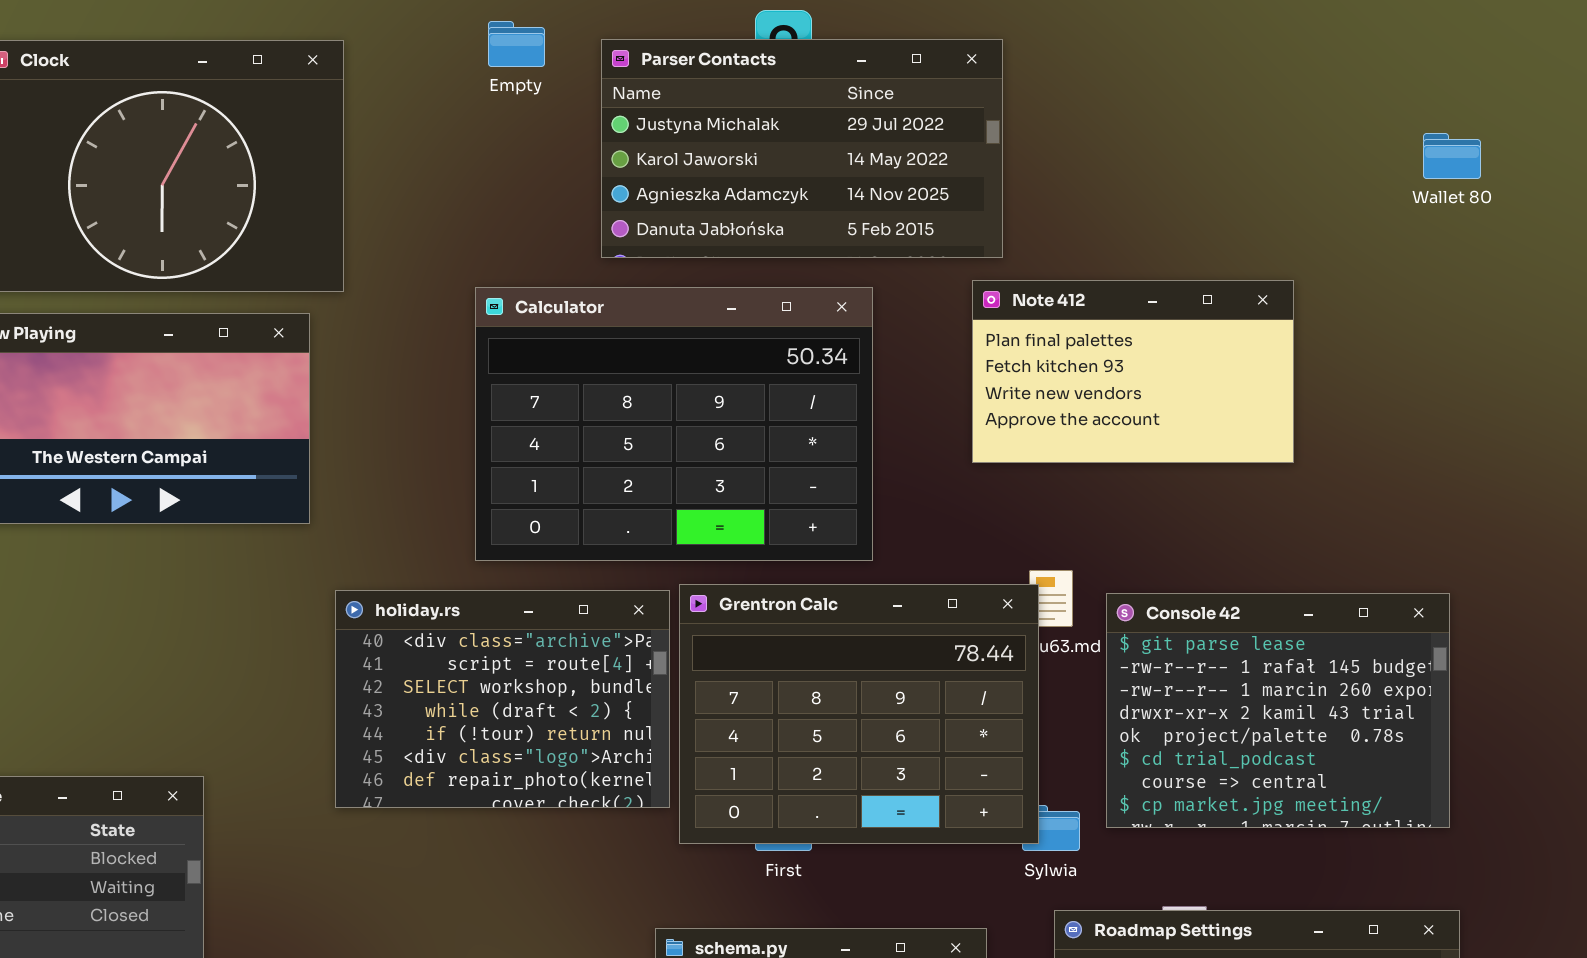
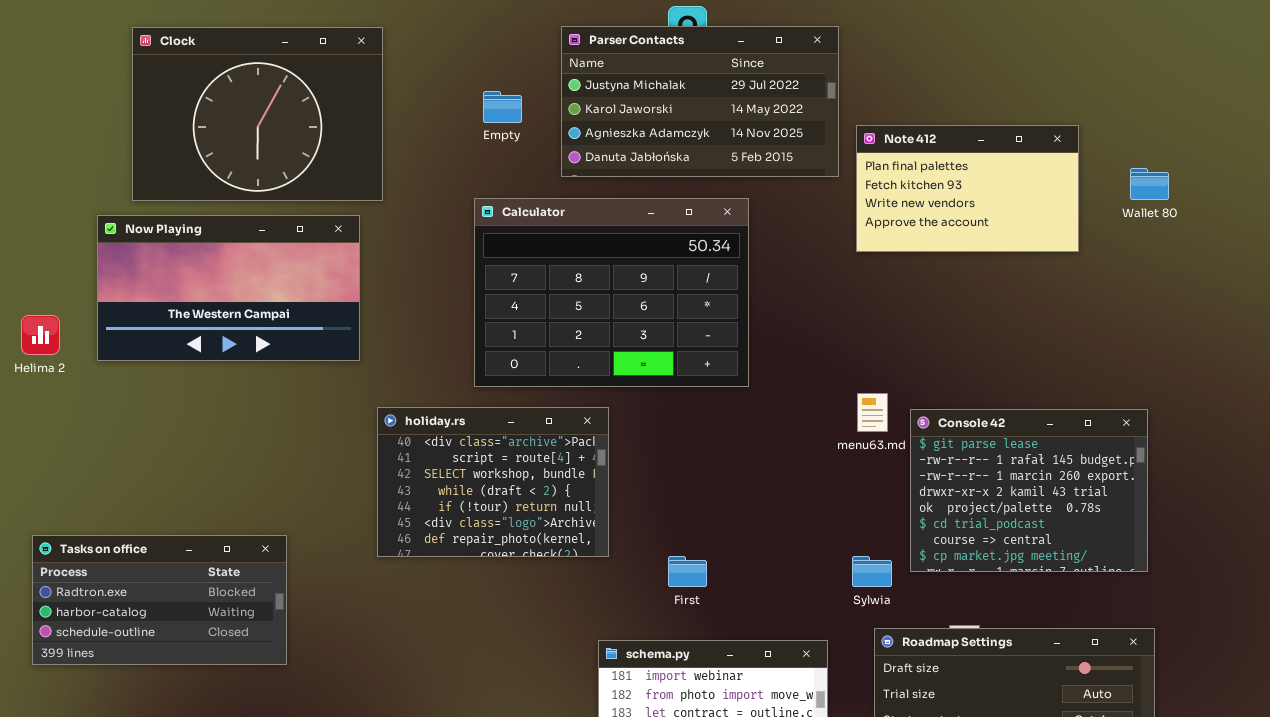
Empty: [488,21,545,67] -> [483,91,522,123], moved
Wallet 80: [1423,133,1481,179] -> [1130,168,1169,200], moved
Note 412: [972,280,1294,463] -> [856,125,1079,252], moved
Grentron Calc: [679,584,1039,844] -> none, closed

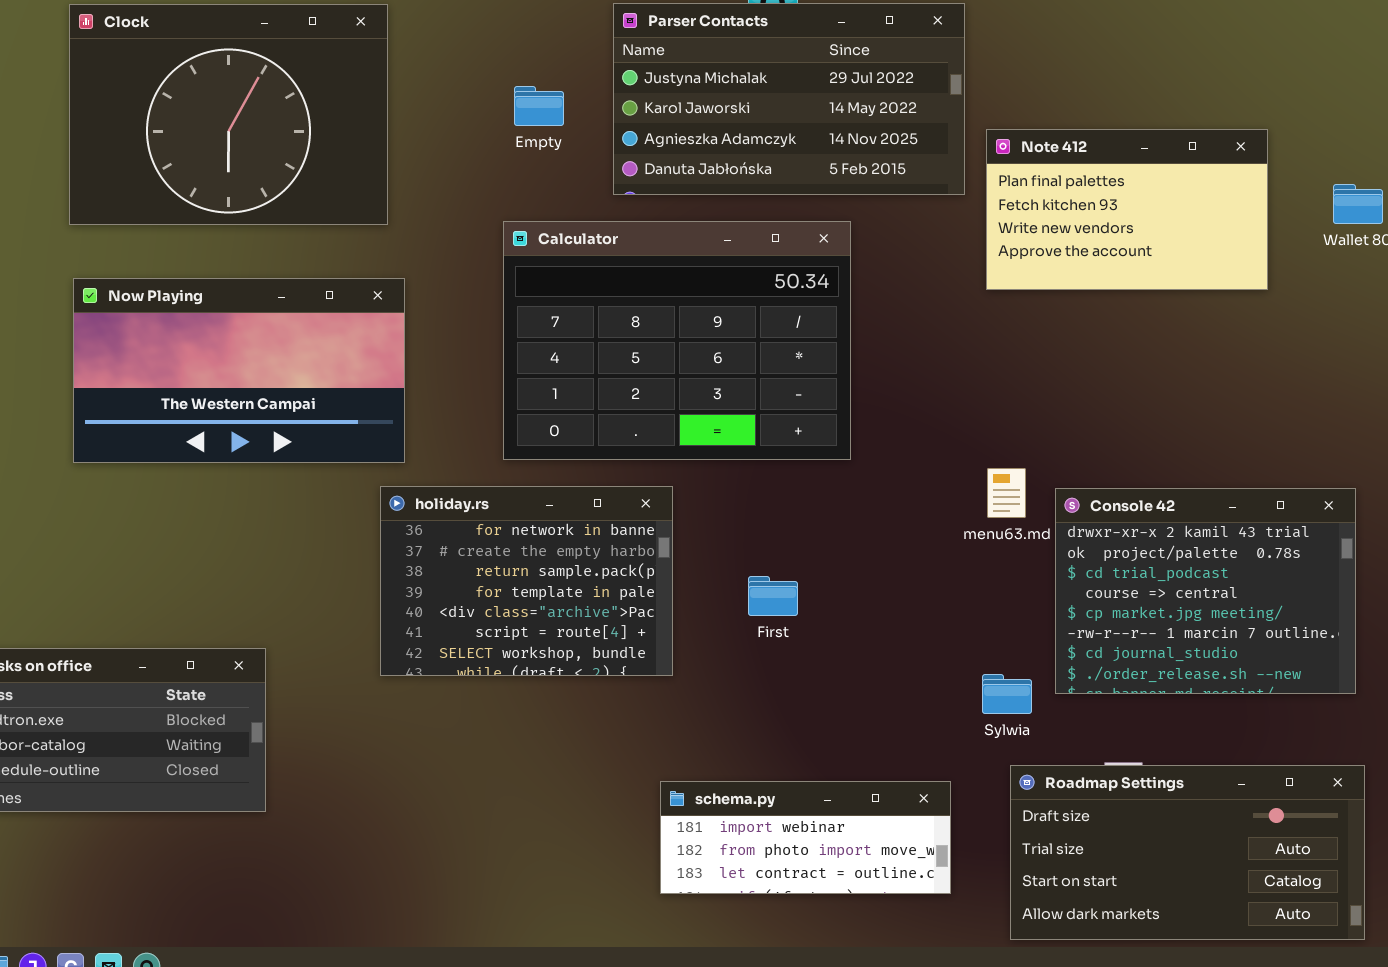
Now Playing: [97,215,360,361] -> [73,278,405,463], moved
holiday.rs: [377,407,609,557] -> [380,486,673,676], scrolled up 4 rows
Console 42: [910,409,1148,572] -> [1055,488,1356,694], scrolled down 3 rows
First: [668,556,707,587] -> [748,576,798,616], moved

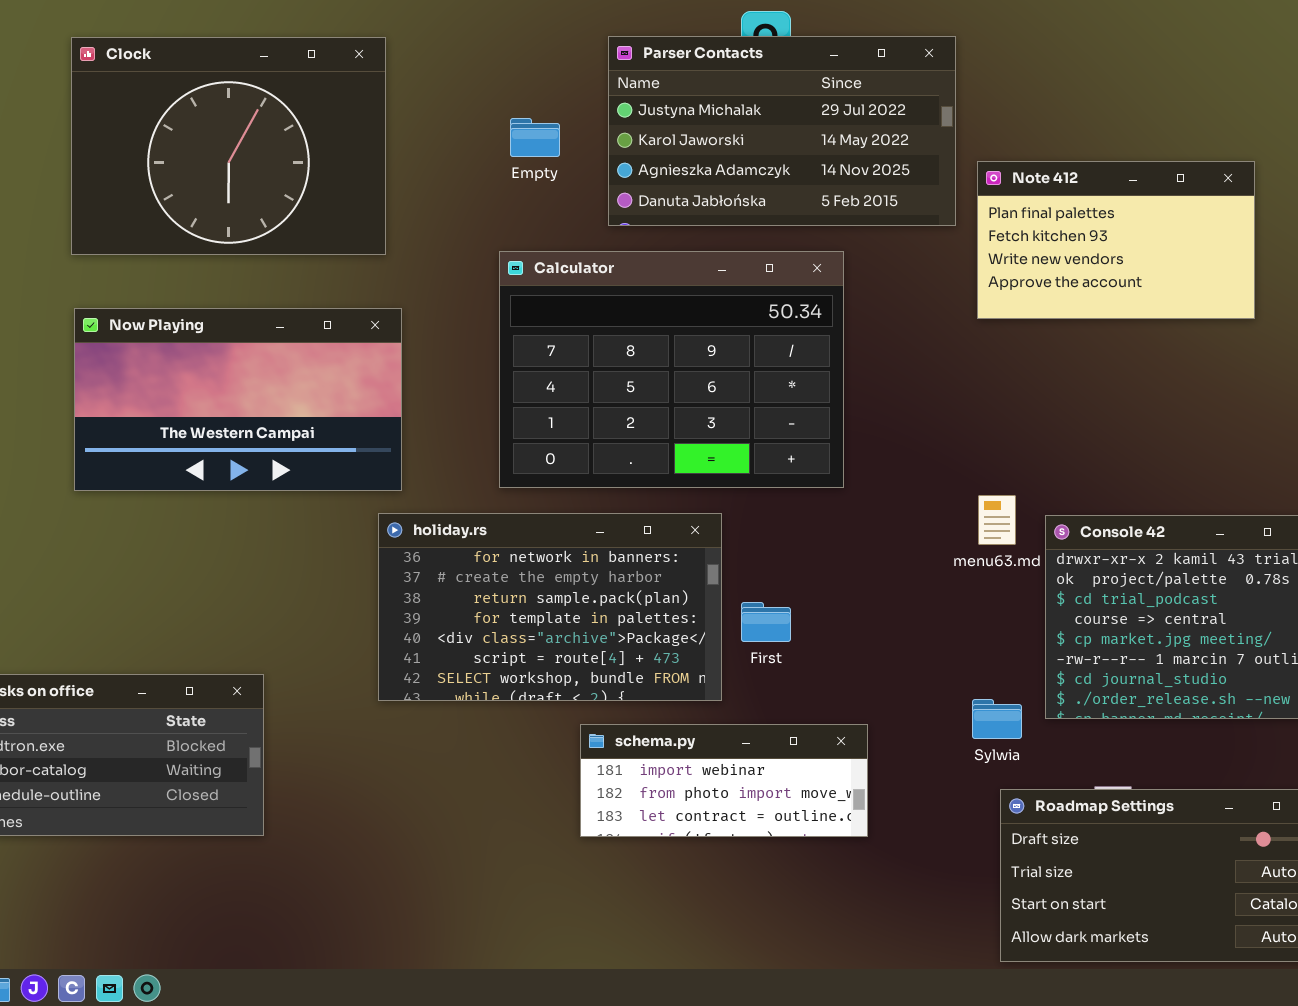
holiday.rs: [380,486,673,676] -> [378,513,722,701], resized
schema.py: [660,781,951,894] -> [580,724,868,837], moved

